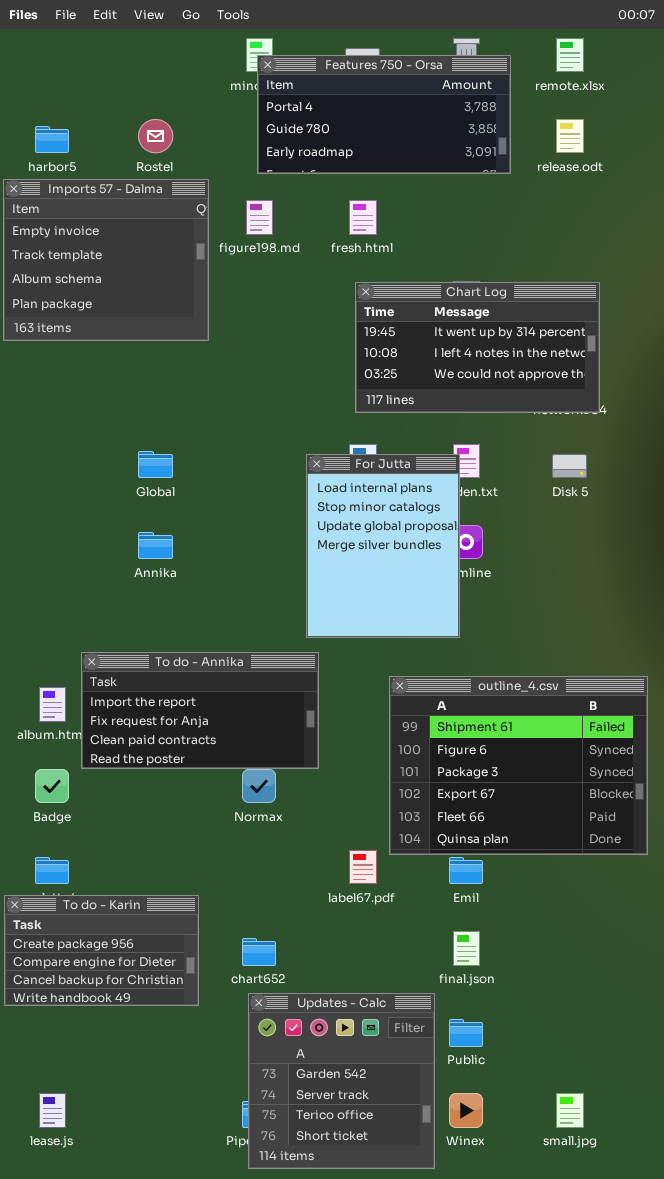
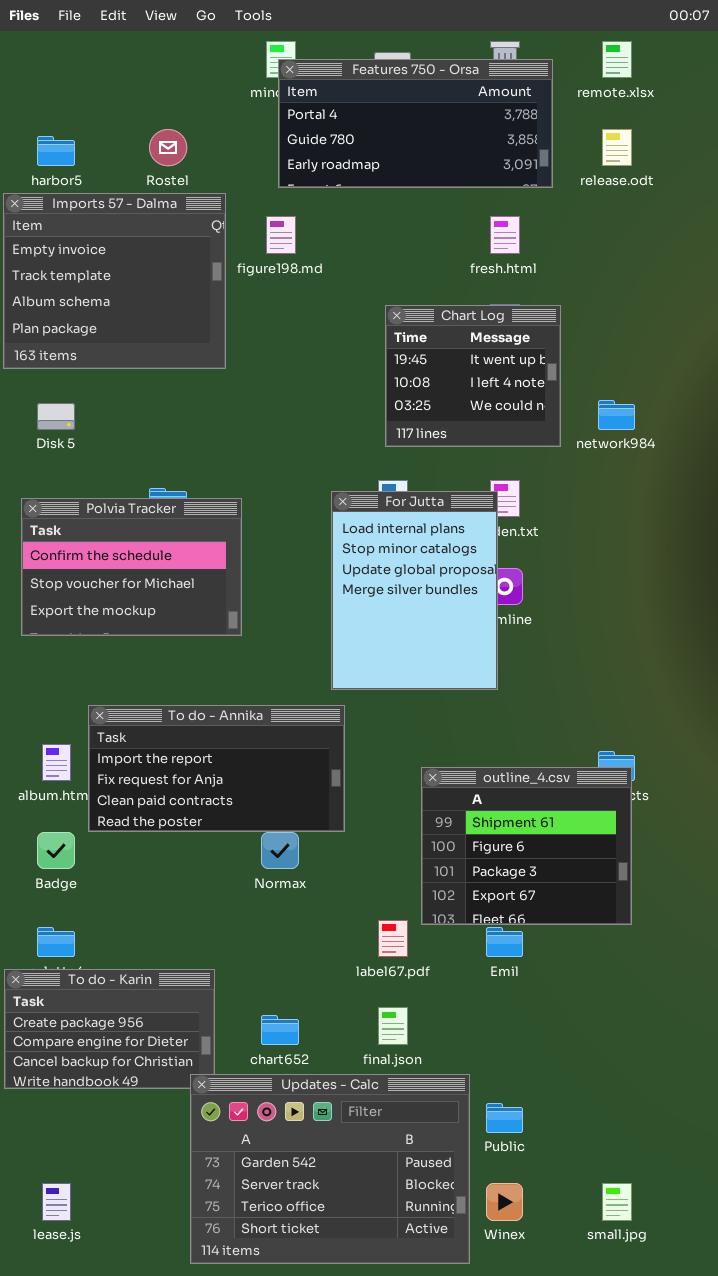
fresh.html: [349,200,377,235] -> [490,216,520,254], moved
Chart Log: [355,282,600,413] -> [385,305,561,447], resized
Disk 5: [552,454,587,478] -> [37,403,75,430], moved
Polvia Tracker: none -> [21,498,242,636], opened
outline_4.csv: [389,676,648,855] -> [421,767,632,925], resized
final.json: [453,931,480,966] -> [378,1007,408,1045], moved
Updates - Calc: [248,993,435,1169] -> [190,1074,470,1264], resized

